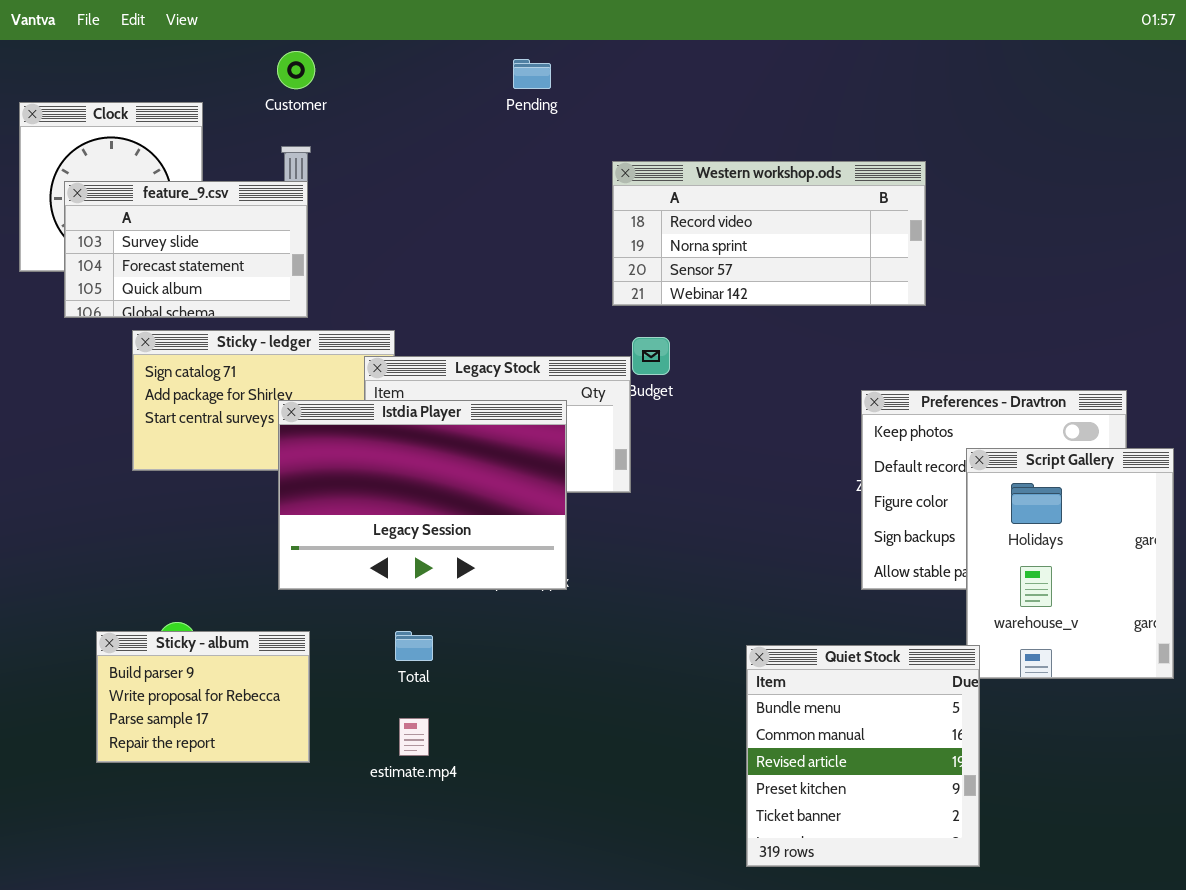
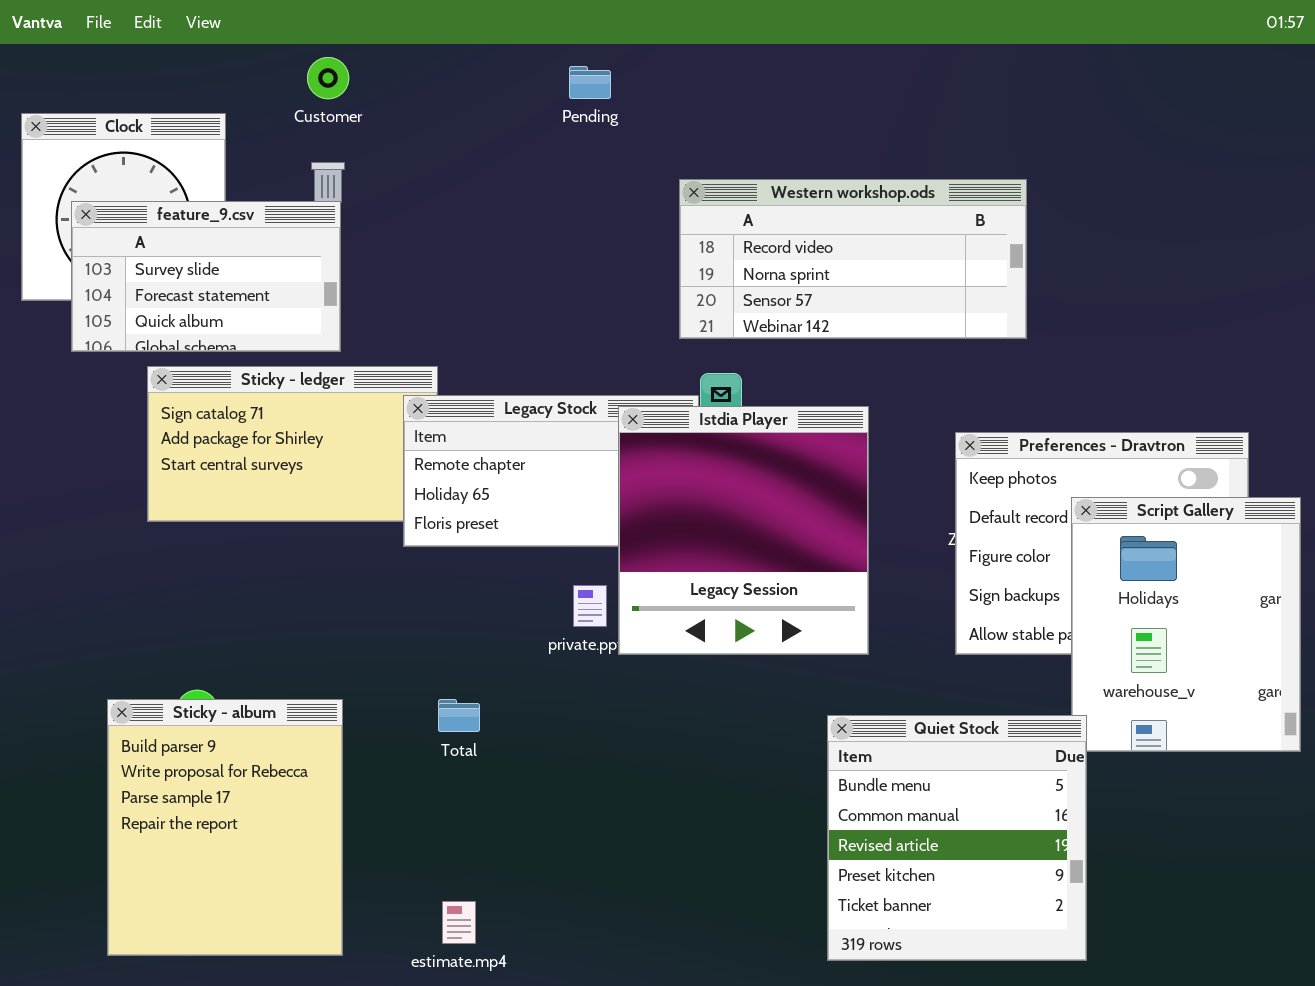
Istdia Player: [278,400,567,590] -> [618,406,869,655], moved, resized
Sticky - album: [96,631,310,763] -> [107,699,343,956], resized
estimate.mp4: [399,718,429,756] -> [442,901,476,944], moved

